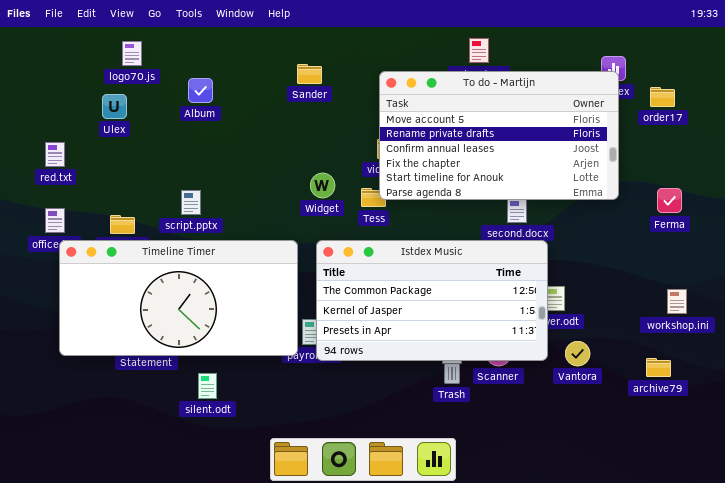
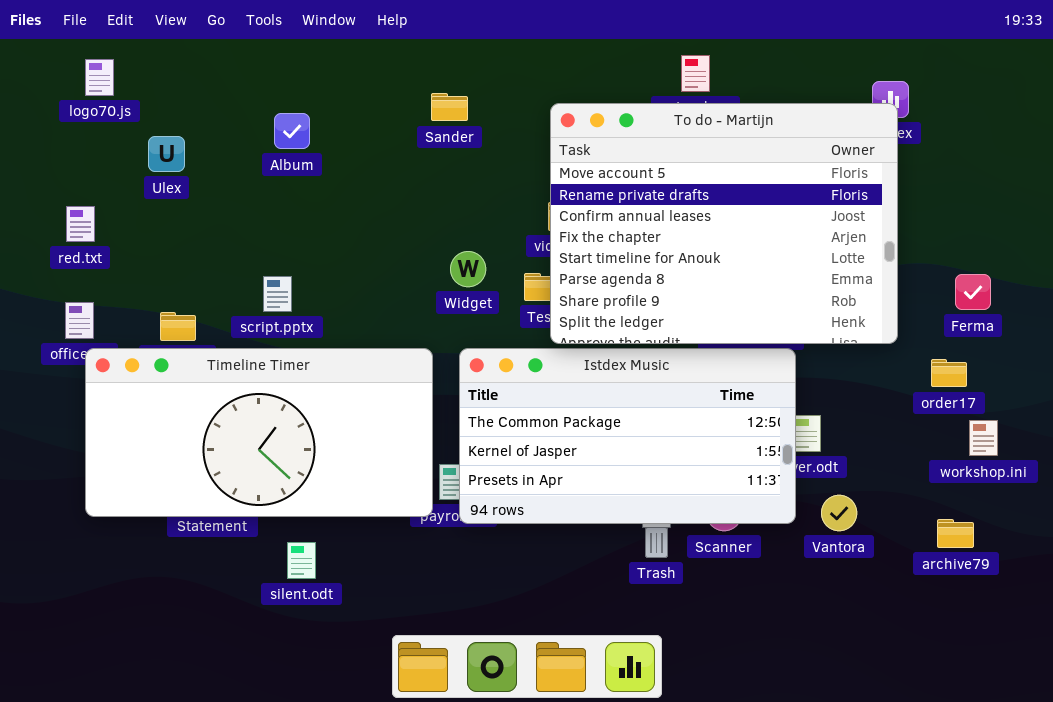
logo70.js: [122,41,142,66] -> [85,59,114,96], moved
To do - Martijn: [379,71,619,200] -> [550,103,898,344], resized
order17: [650,87,675,107] -> [931,359,967,387], moved

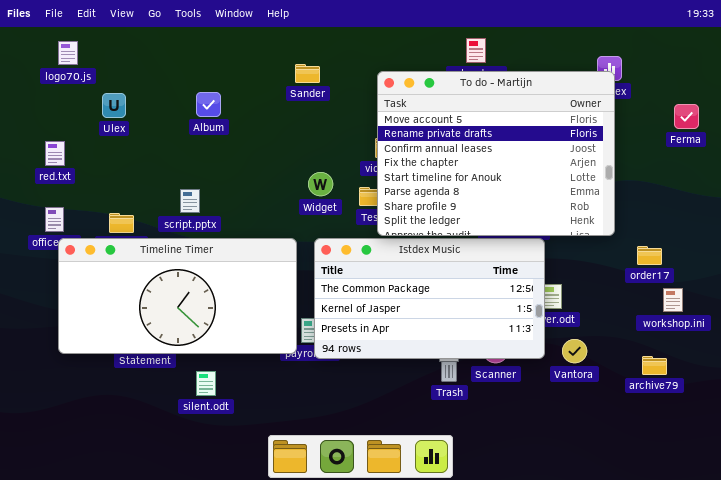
Album: [274,113,310,149] -> [196,92,221,117], moved
Ferma: [955,274,991,310] -> [674,104,699,129], moved

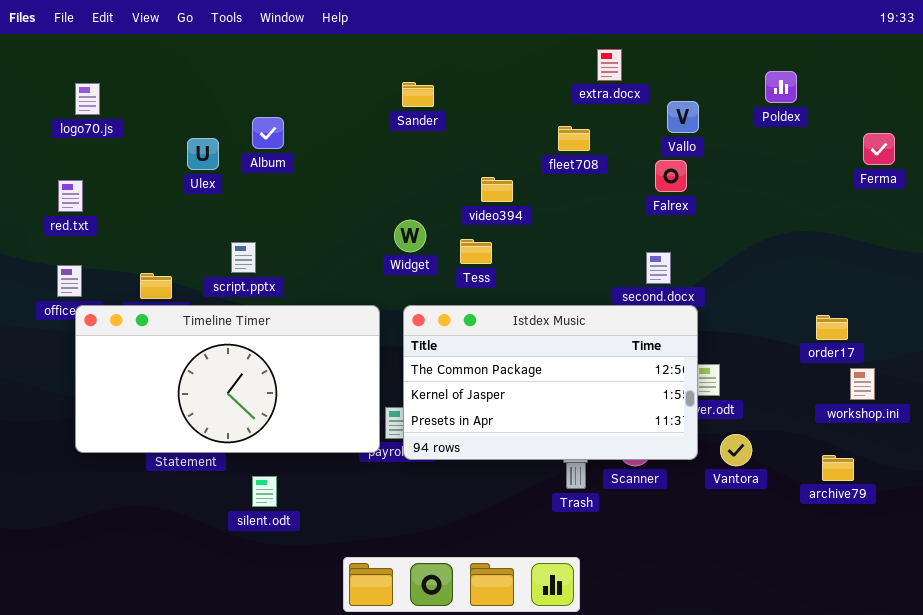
logo70.js: [58,41,78,65] -> [75,83,100,115], moved
Sander: [295,64,320,83] -> [402,82,434,107], moved
To do - Martijn: [377,71,615,236] -> none, closed
Ulex: [102,93,126,118] -> [187,138,219,170], moved

